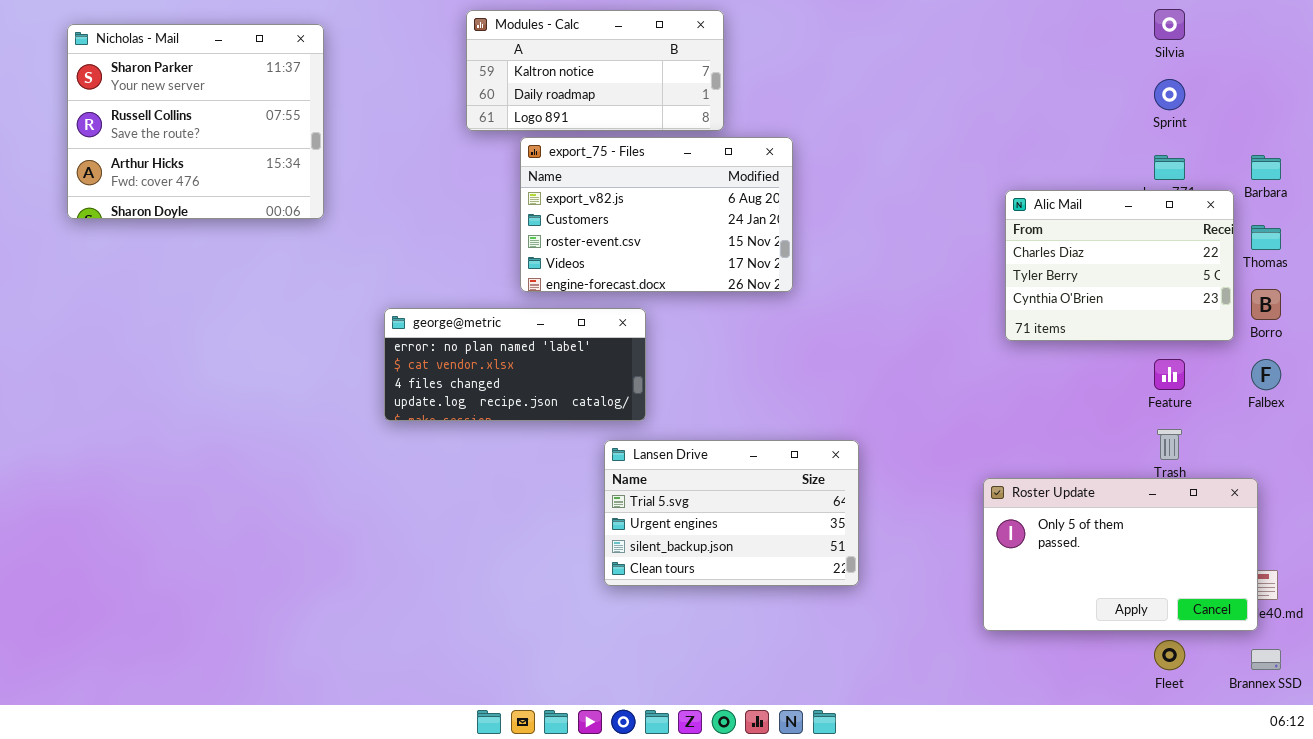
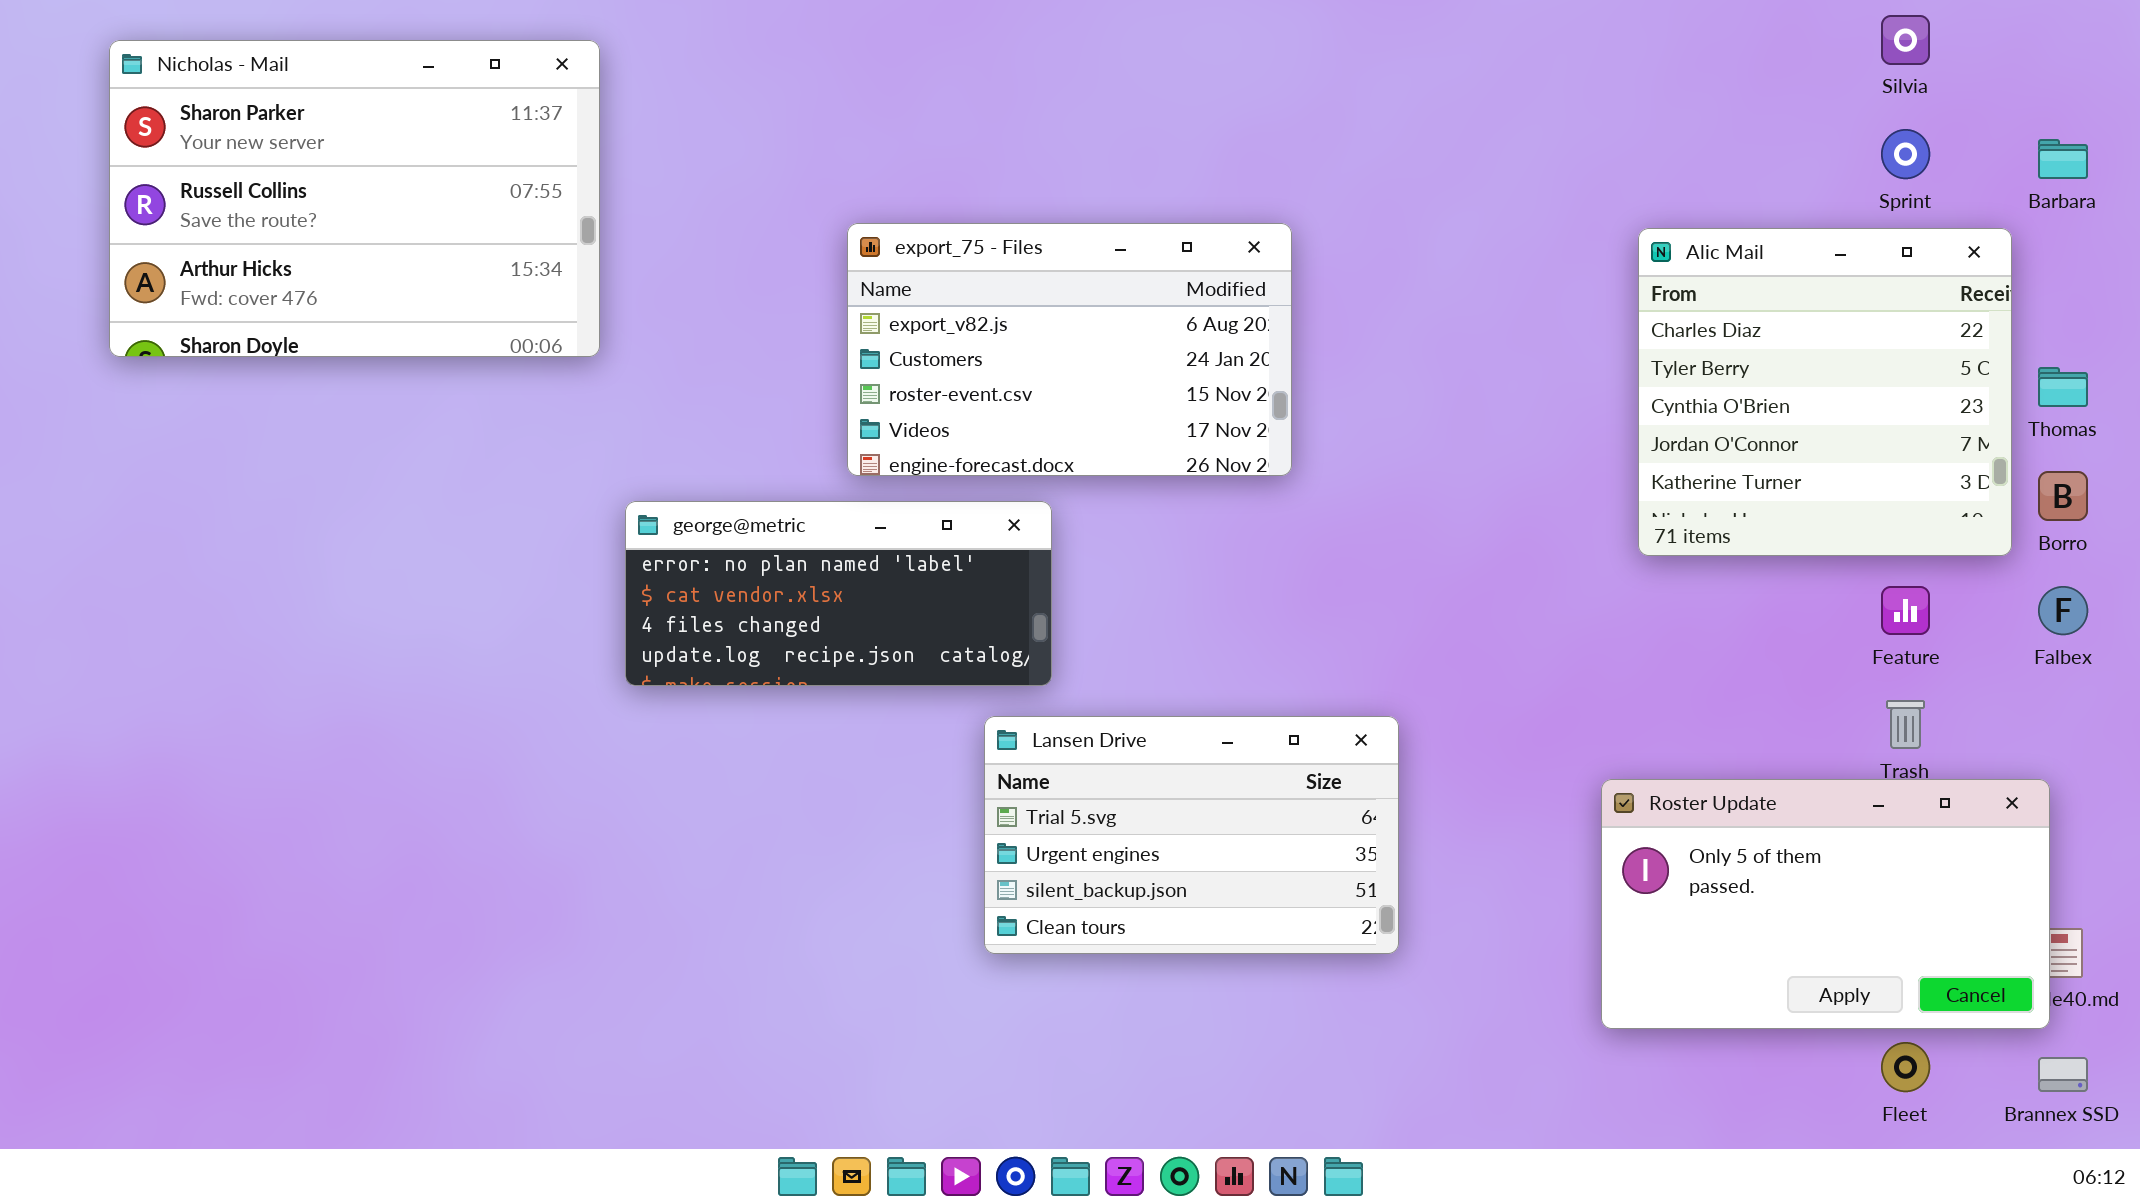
Modules - Calc: [466,10,724,131] -> none, closed
Nicholas - Mail: [67,24,324,219] -> [109,40,600,357], resized
Barbara: [1251,155,1281,180] -> [2038,139,2088,179], moved
Alic Mail: [1005,190,1234,341] -> [1638,228,2012,556], resized

